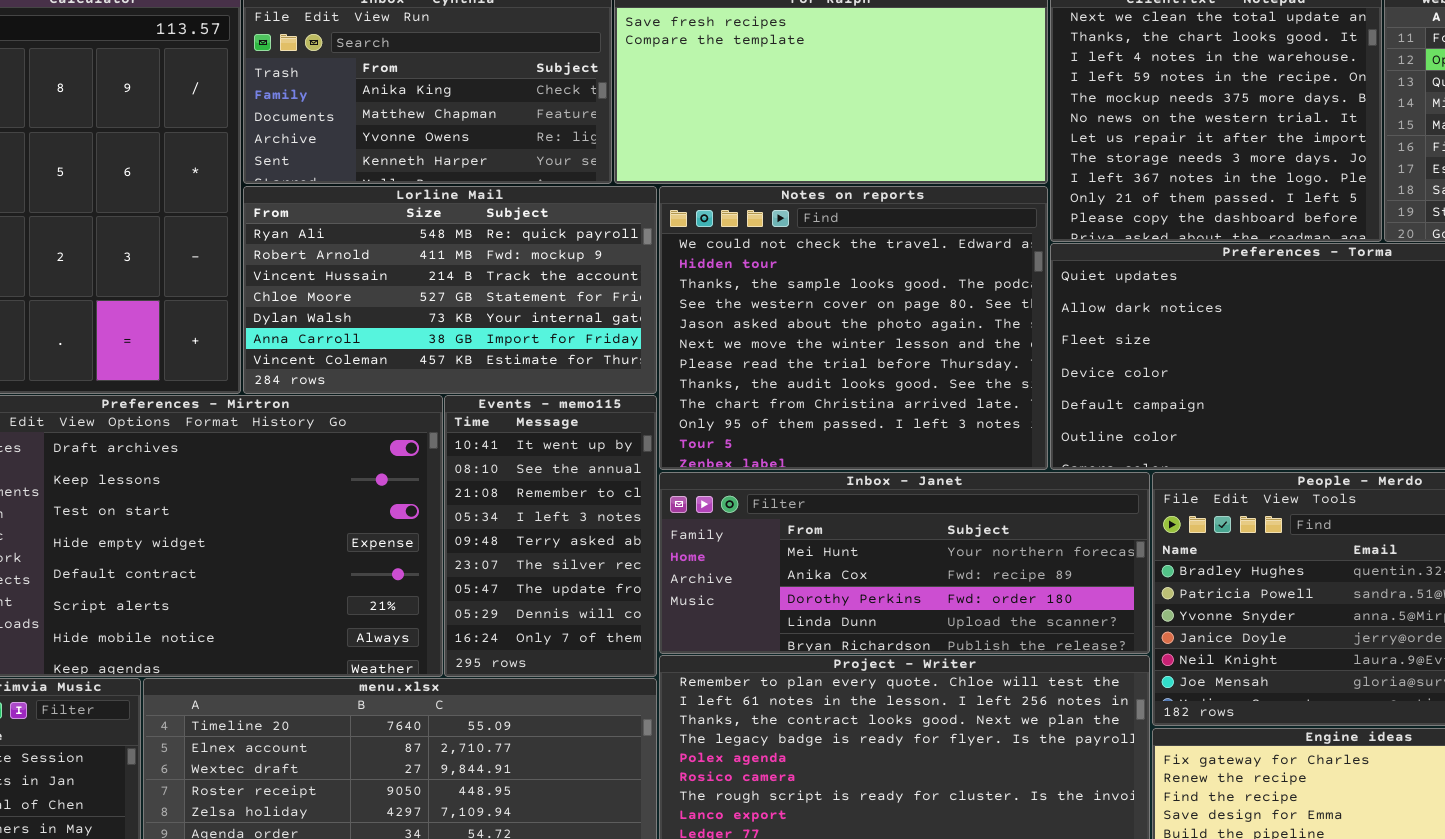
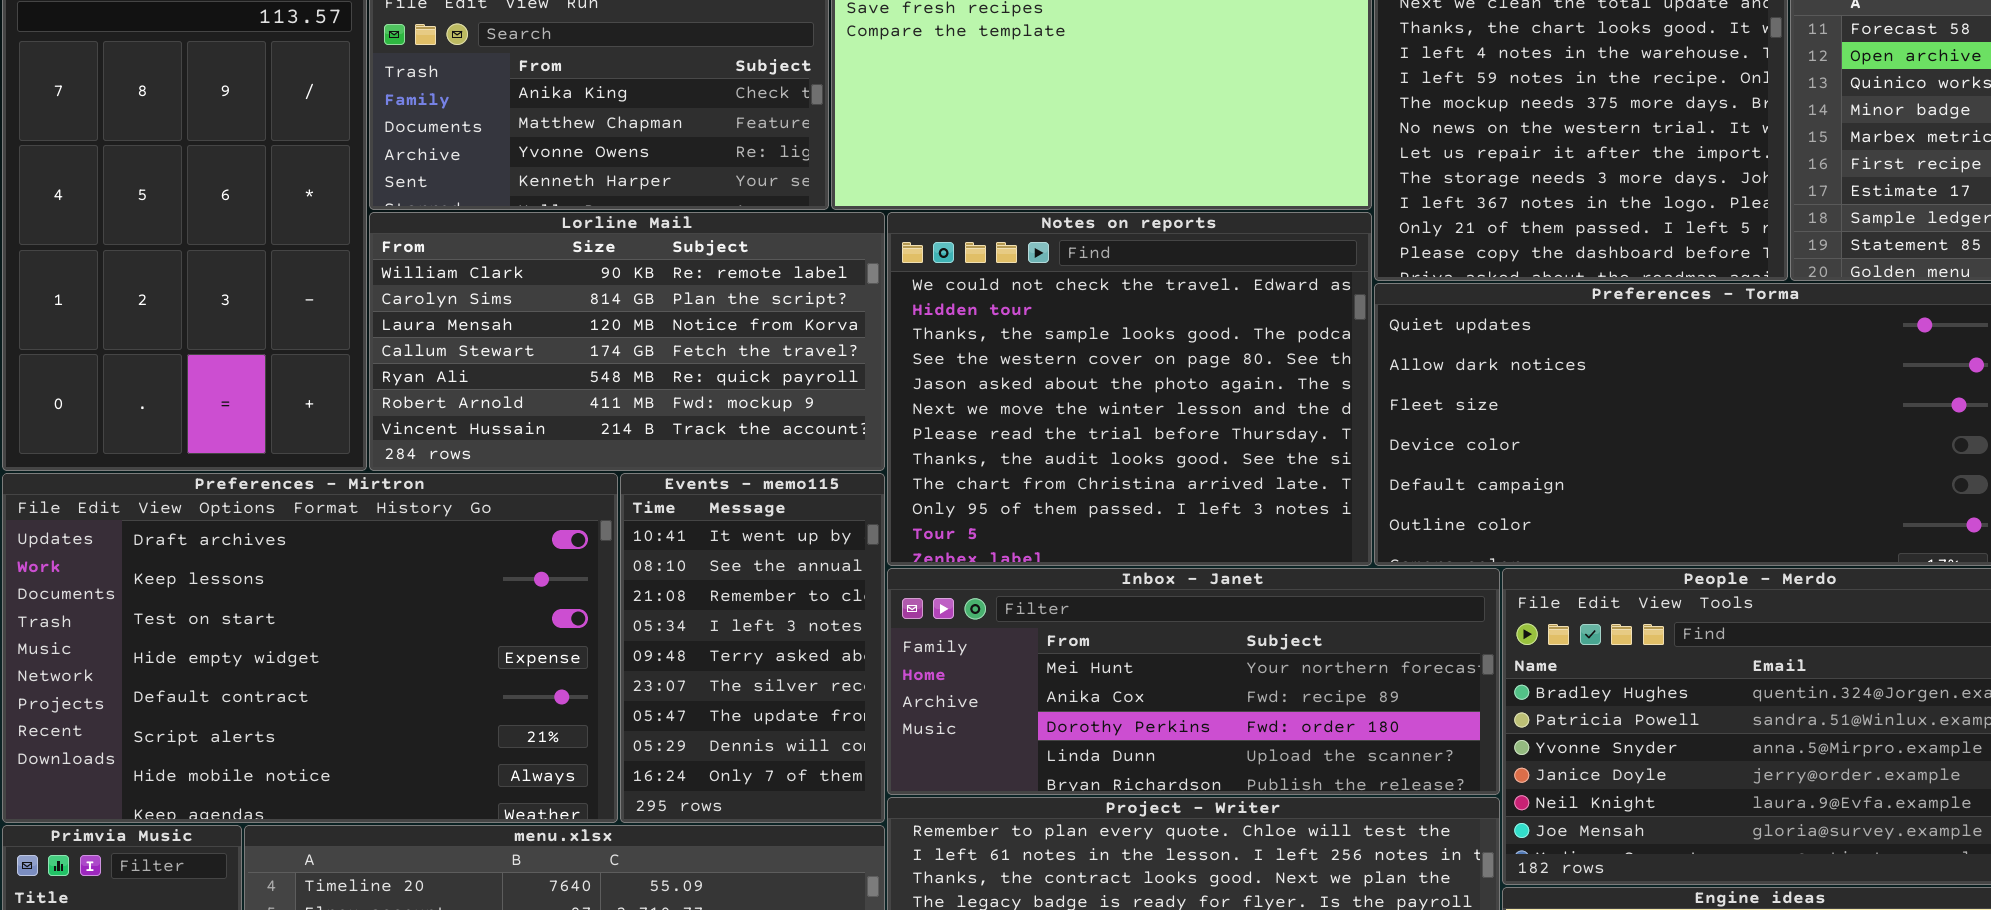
Lorline Mail: [243,186,657,394] -> [369,212,885,471], scrolled up 4 rows

